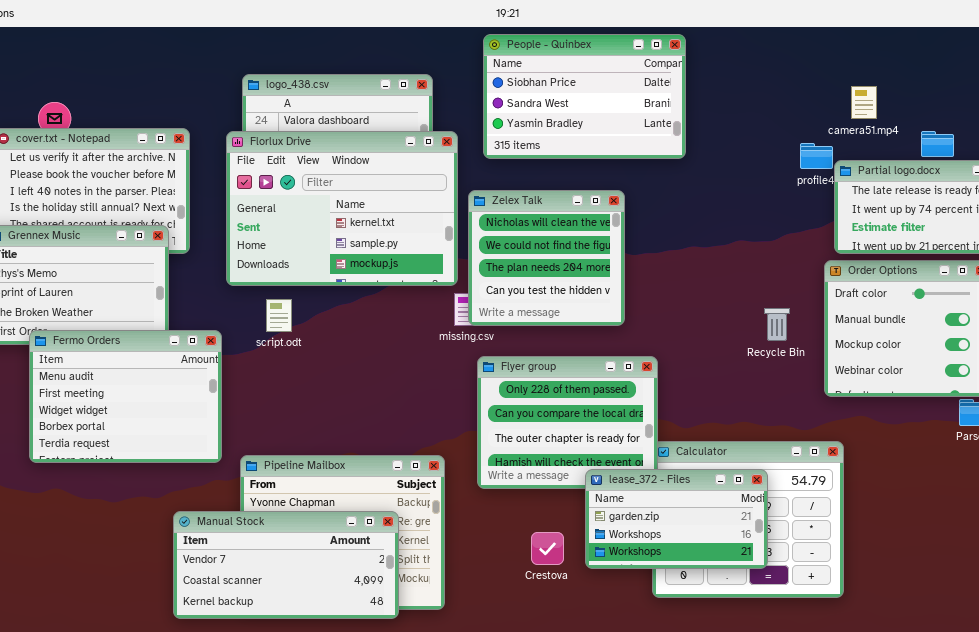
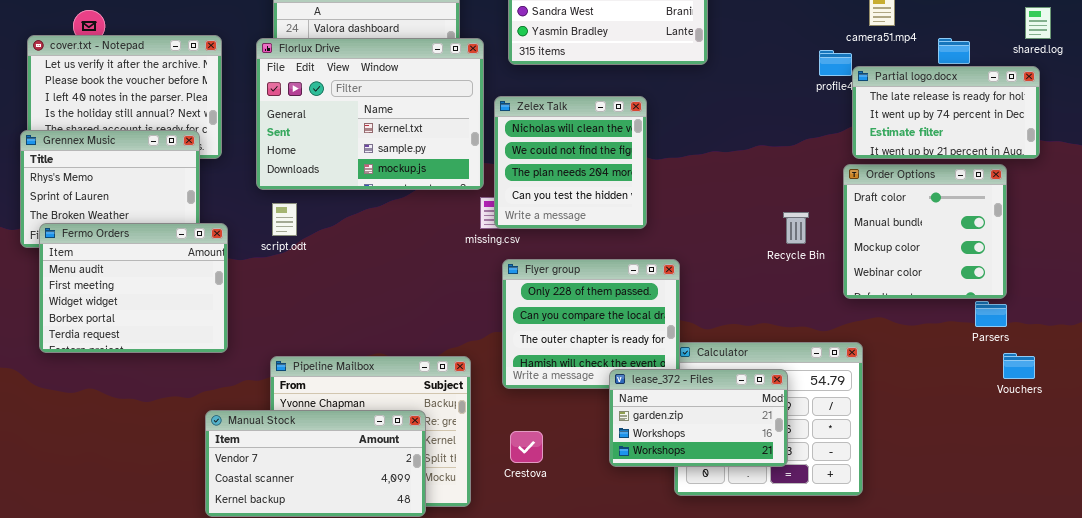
script.odt: [266,299,292,332] -> [272,203,297,236], moved
Fermo Orders: [29,330,222,463] -> [39,223,228,353], moved
Crestova: [531,532,564,565] -> [510,431,543,463], moved

